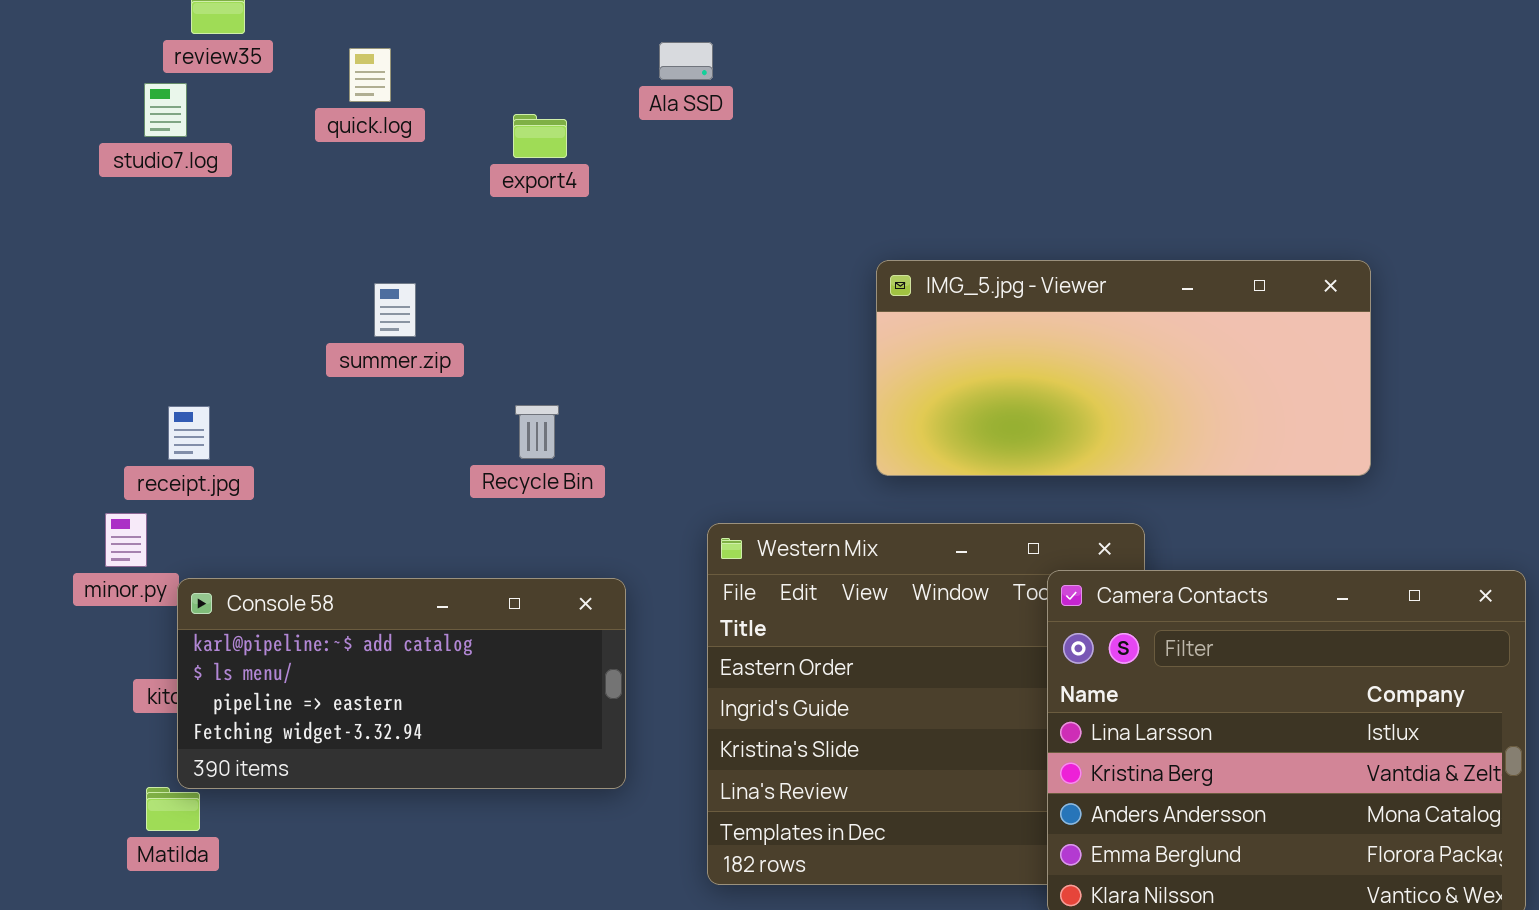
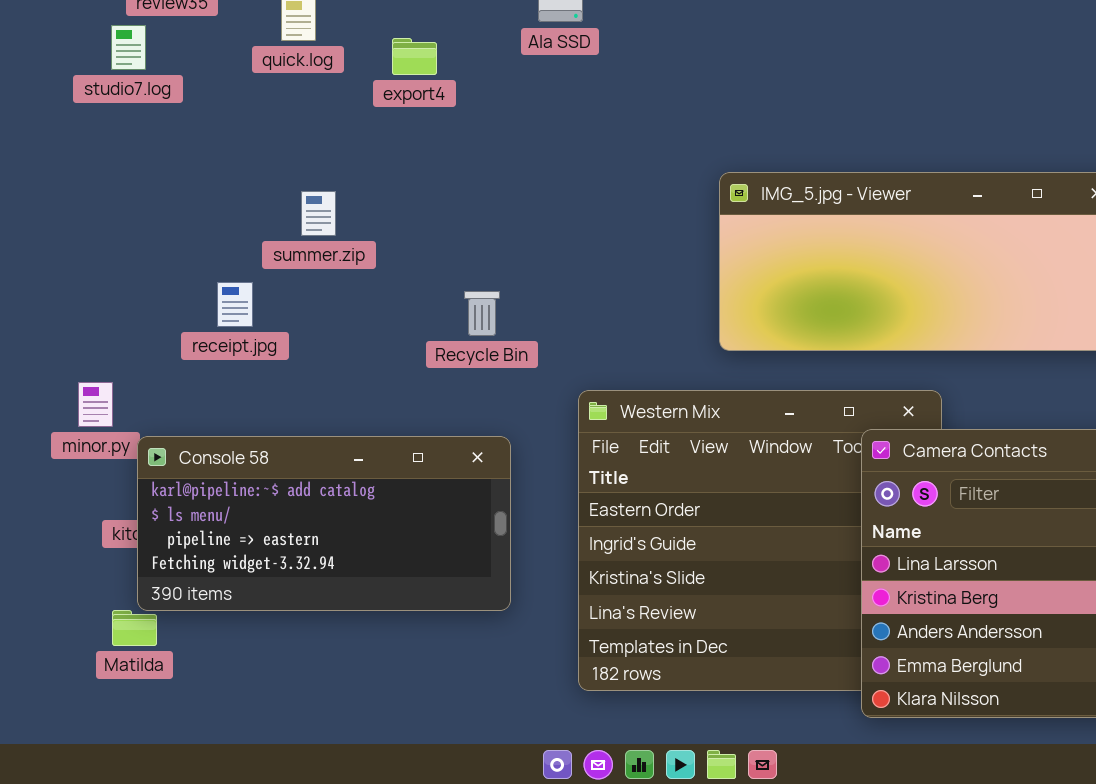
export4: [513,114,567,158] -> [392,38,437,75], moved
Recycle Bin: [515,405,559,459] -> [464,291,500,336], moved
receipt.jpg: [168,406,210,460] -> [217,282,253,327], moved

